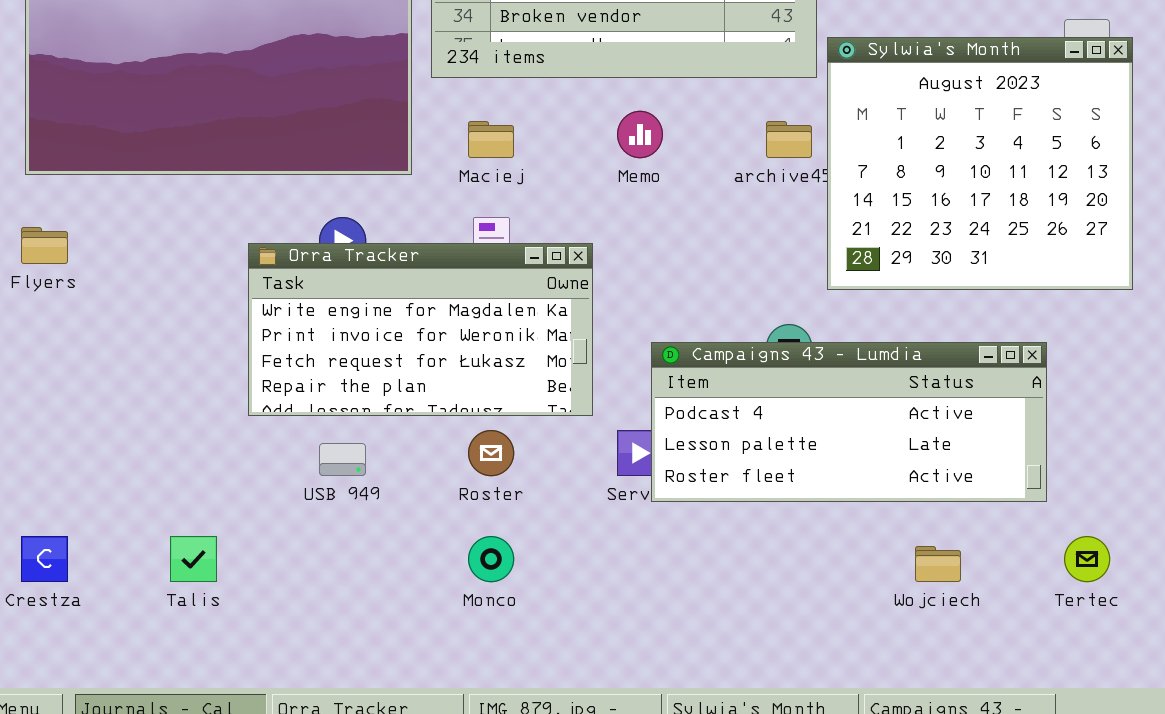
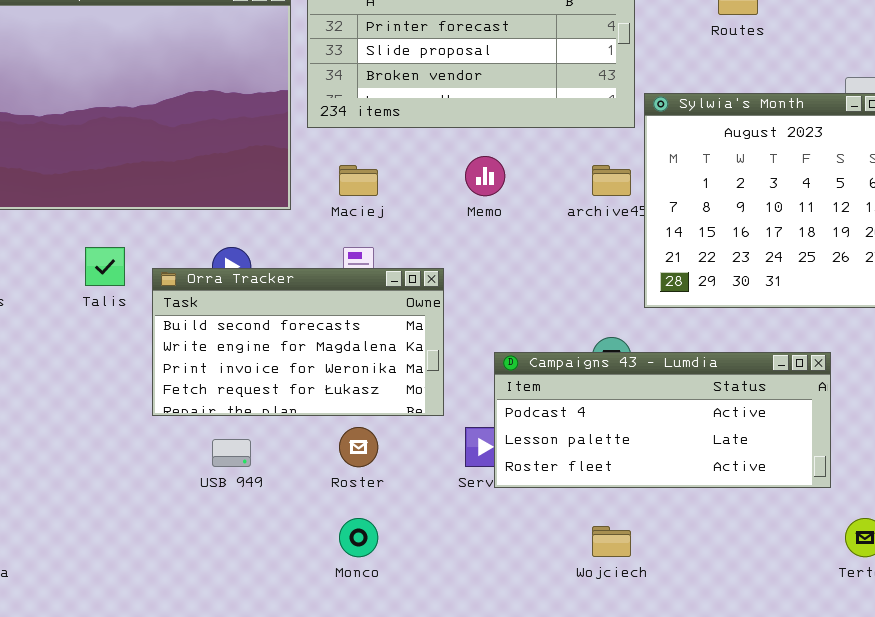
Orra Tracker: [248,243,593,416] -> [152,268,444,416], scrolled up 1 row
Talis: [170,536,217,582] -> [85,247,125,286], moved
Wojciech: [915,546,961,582] -> [592,526,631,557], moved

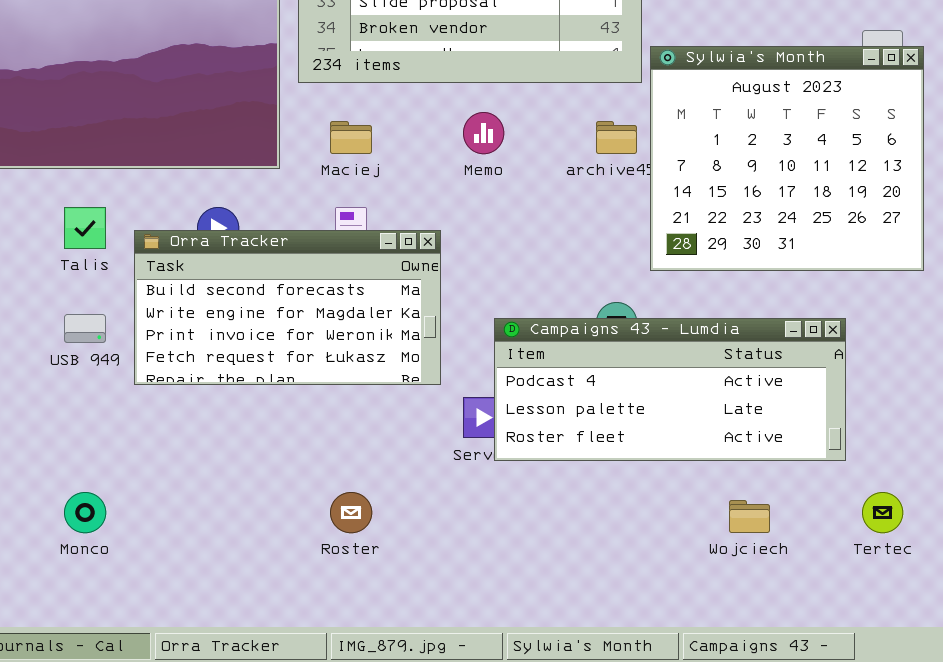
Roster: [339,427,378,467] -> [330,492,372,533], moved
USB 949: [212,439,251,467] -> [64,314,106,343], moved
Monco: [339,518,378,557] -> [64,492,106,533], moved
Wojciech: [592,526,631,557] -> [729,500,770,533], moved

